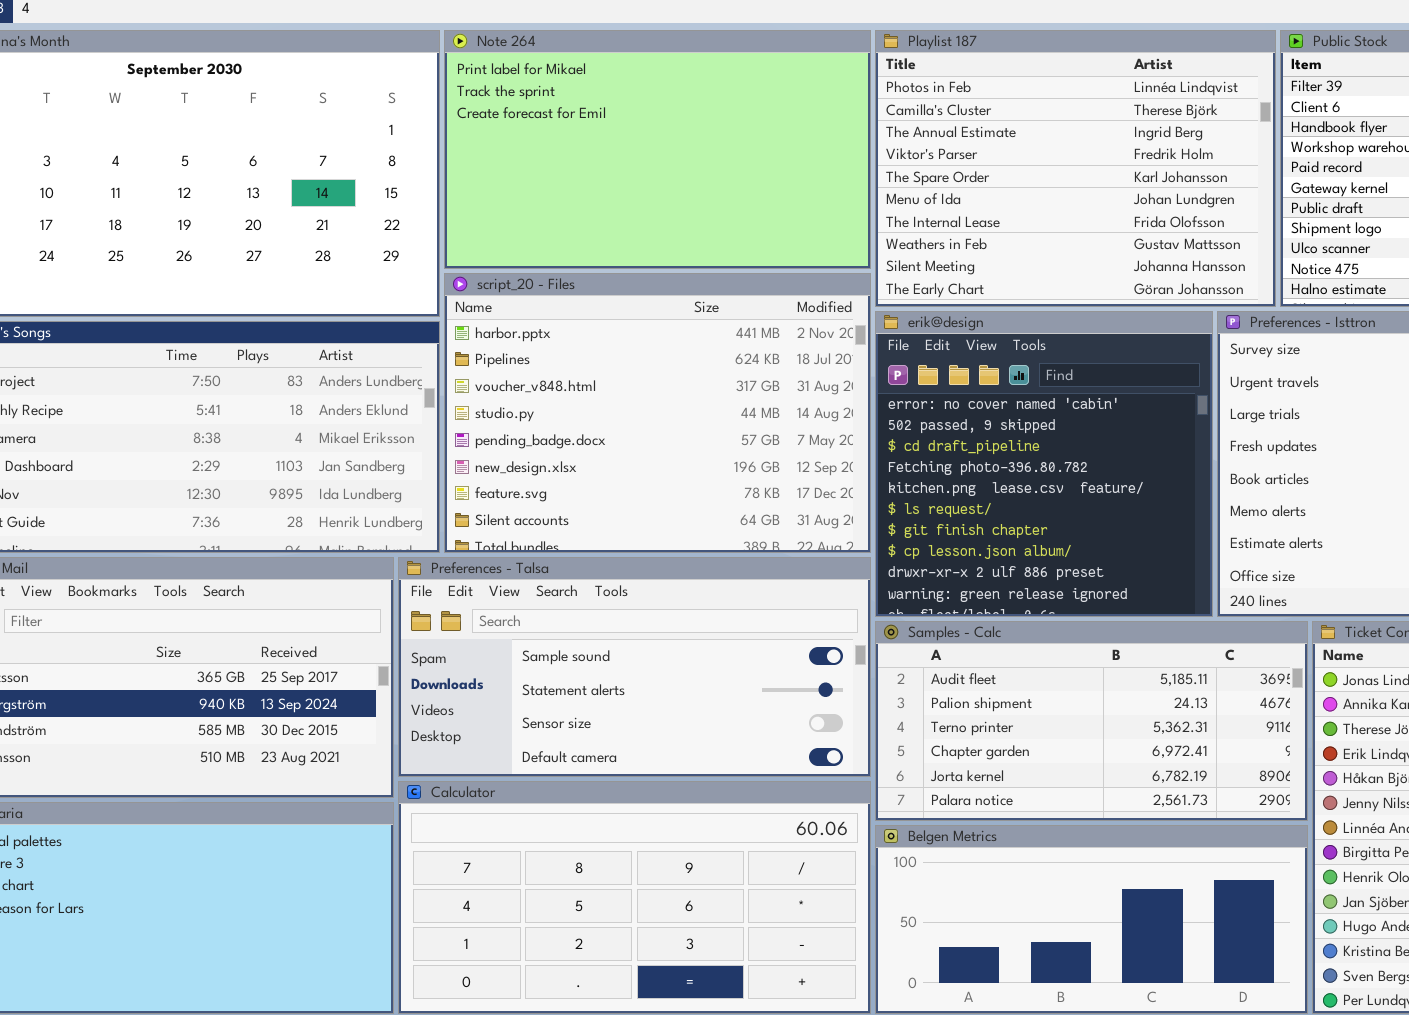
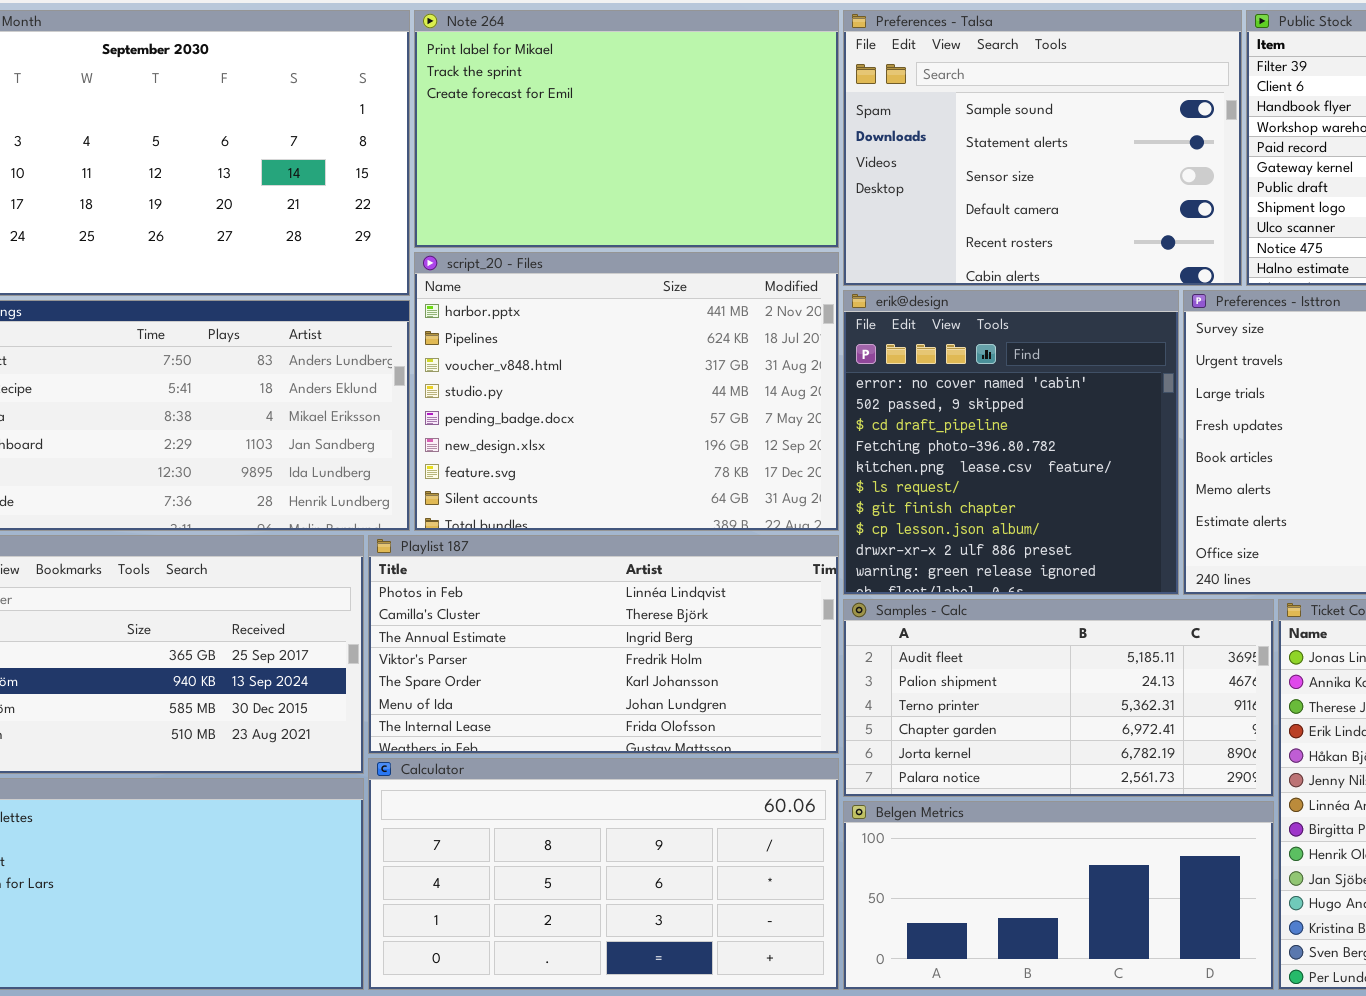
Playlist 187: [875,30,1276,307] -> [368,535,839,754], moved, resized
Preferences - Talsa: [398,557,871,777] -> [843,10,1242,286], moved, resized

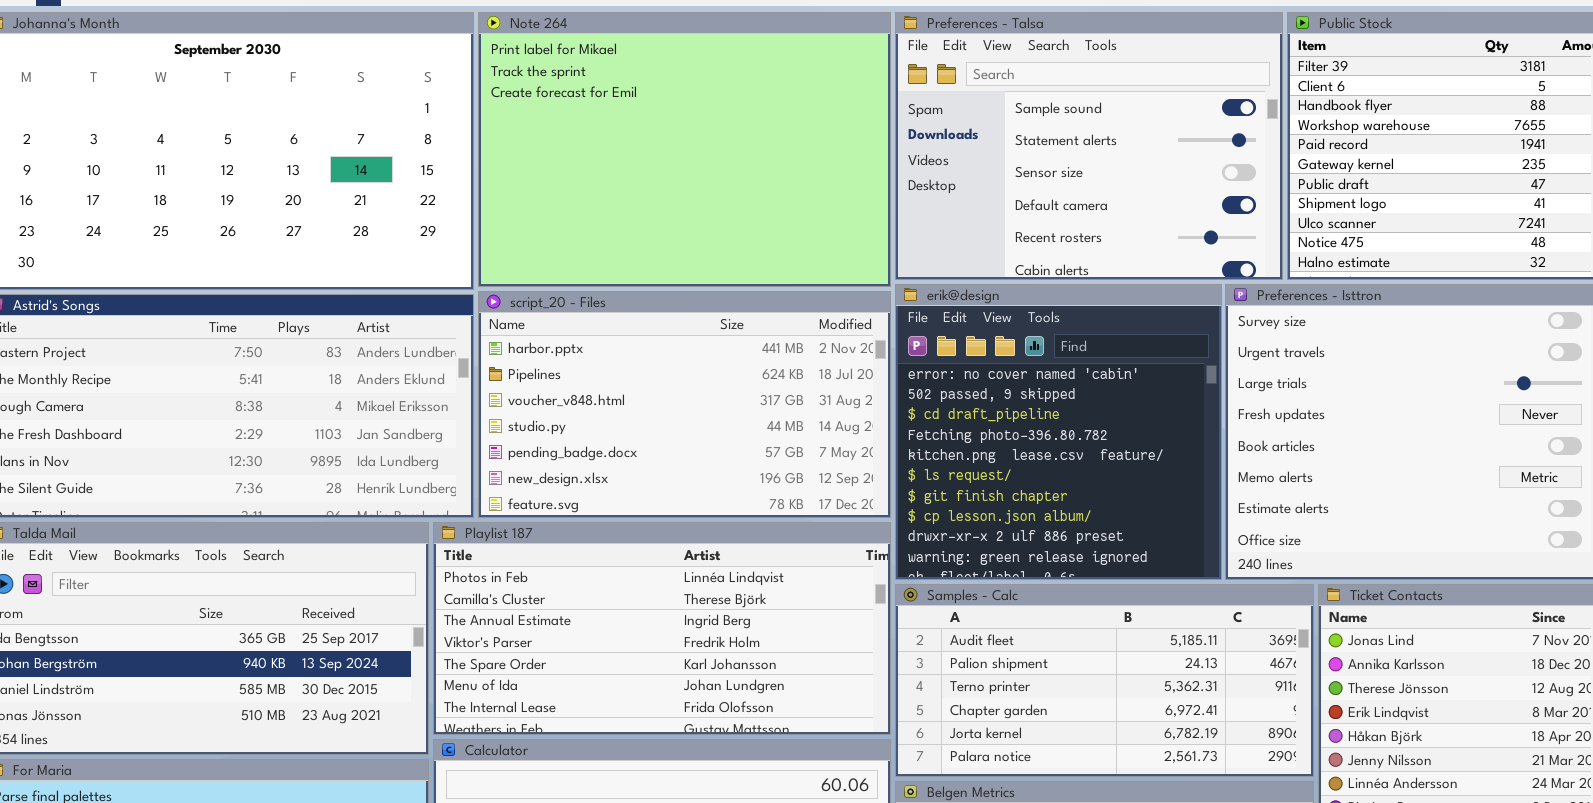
Note 264: [414,10,839,248] -> [478,12,891,287], resized
script_20 - Files: [414,252,839,531] -> [478,291,891,518], resized

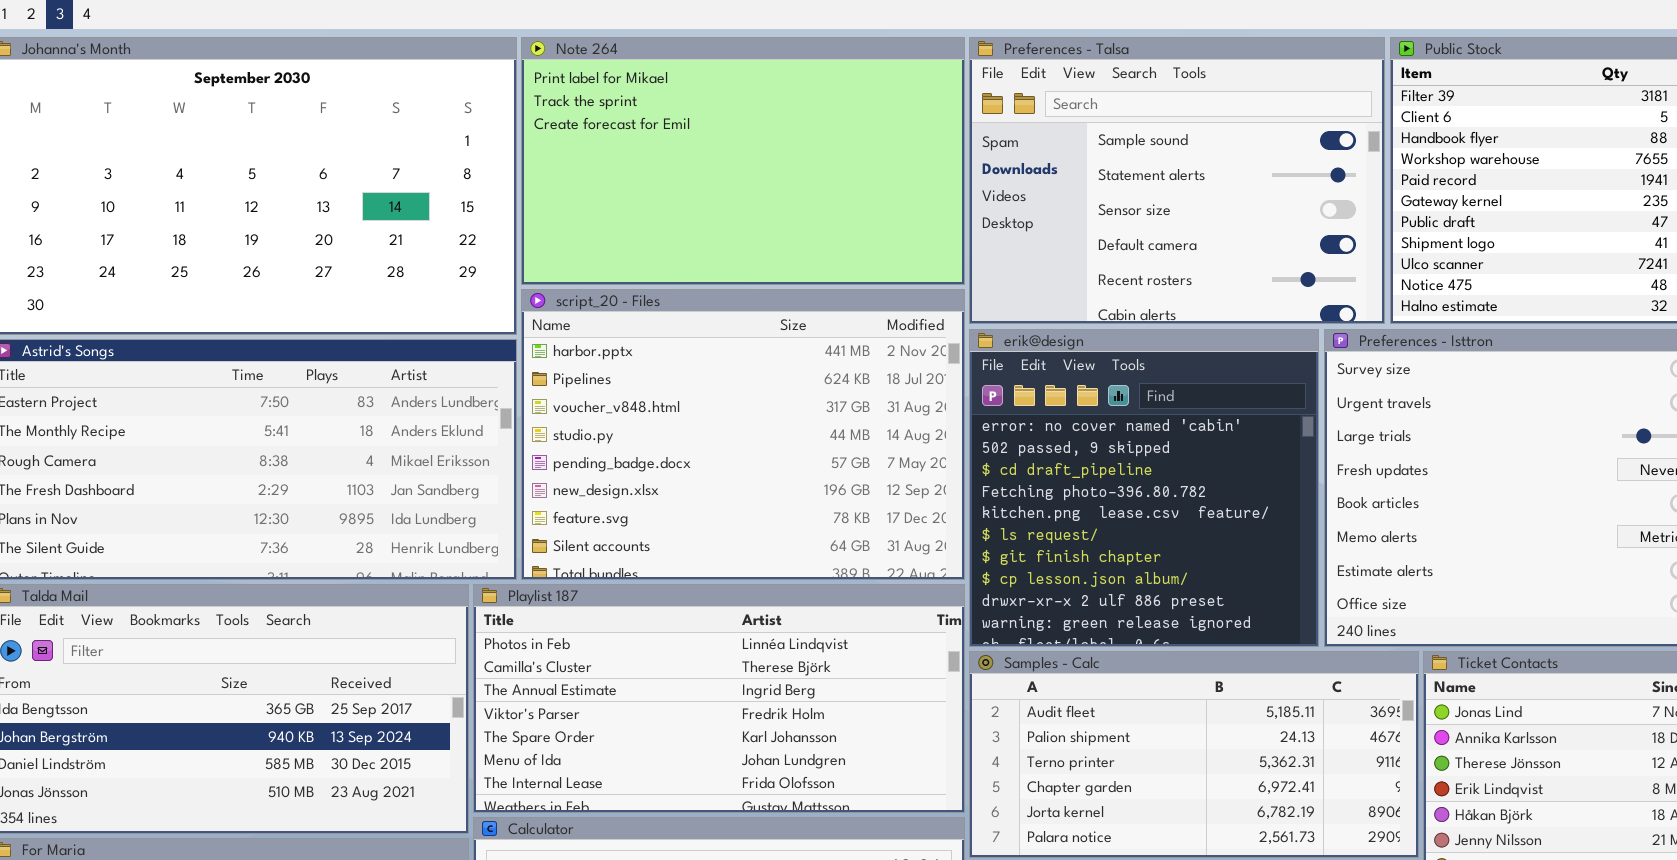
Note 264: [478,12,891,287] -> [521,37,965,285], resized
script_20 - Files: [478,291,891,518] -> [521,289,965,580], resized

